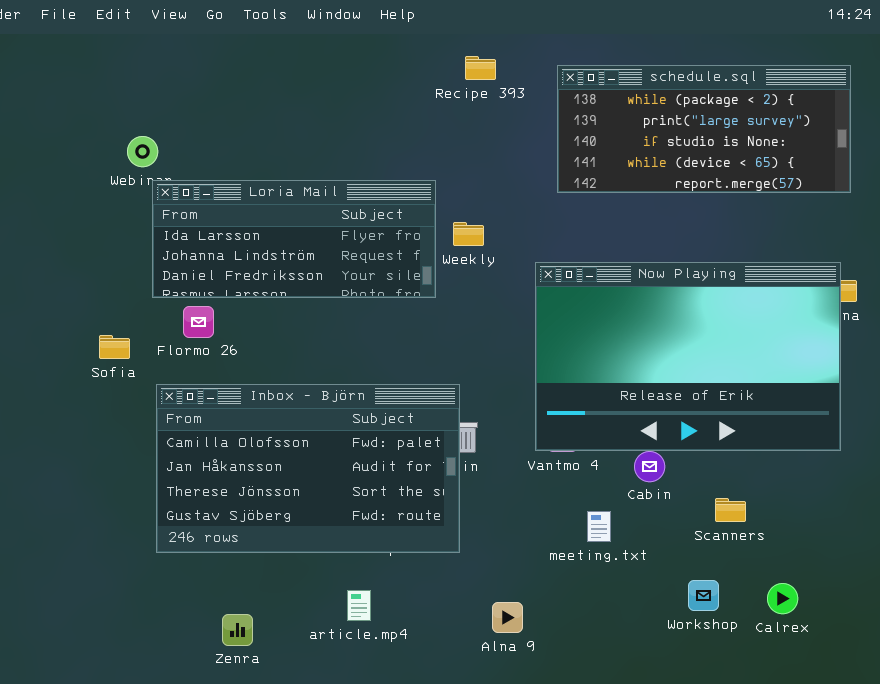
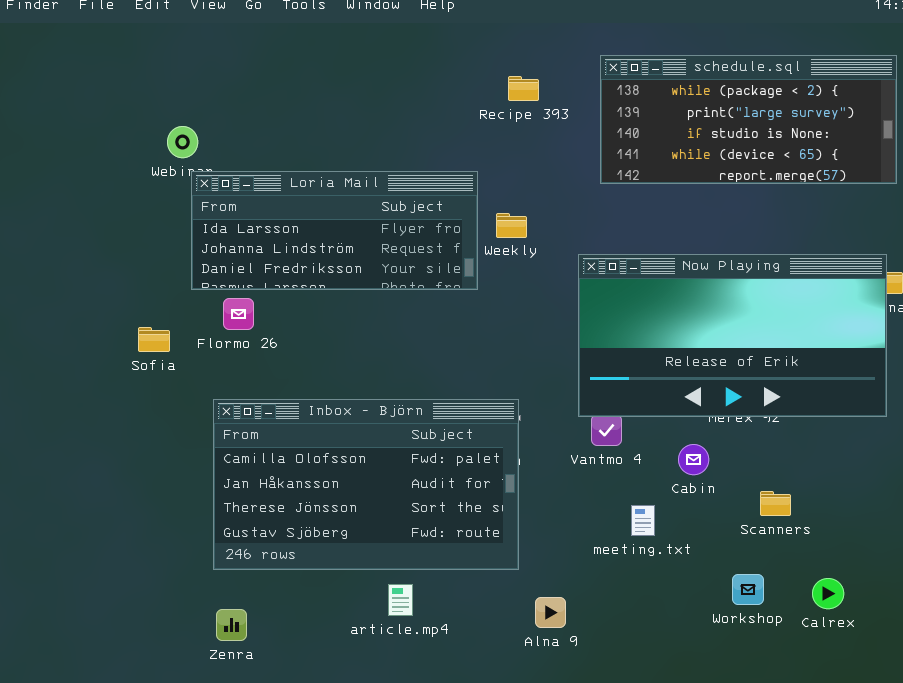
Recipe 393: [465,56,496,80] -> [508,76,539,101], moved
Now Playing: [535,262,841,451] -> [578,254,887,417], resized
Inbox - Björn: [156,384,460,553] -> [213,399,519,570], moved
Zenra: [222,614,253,646] -> [216,609,247,641], moved

